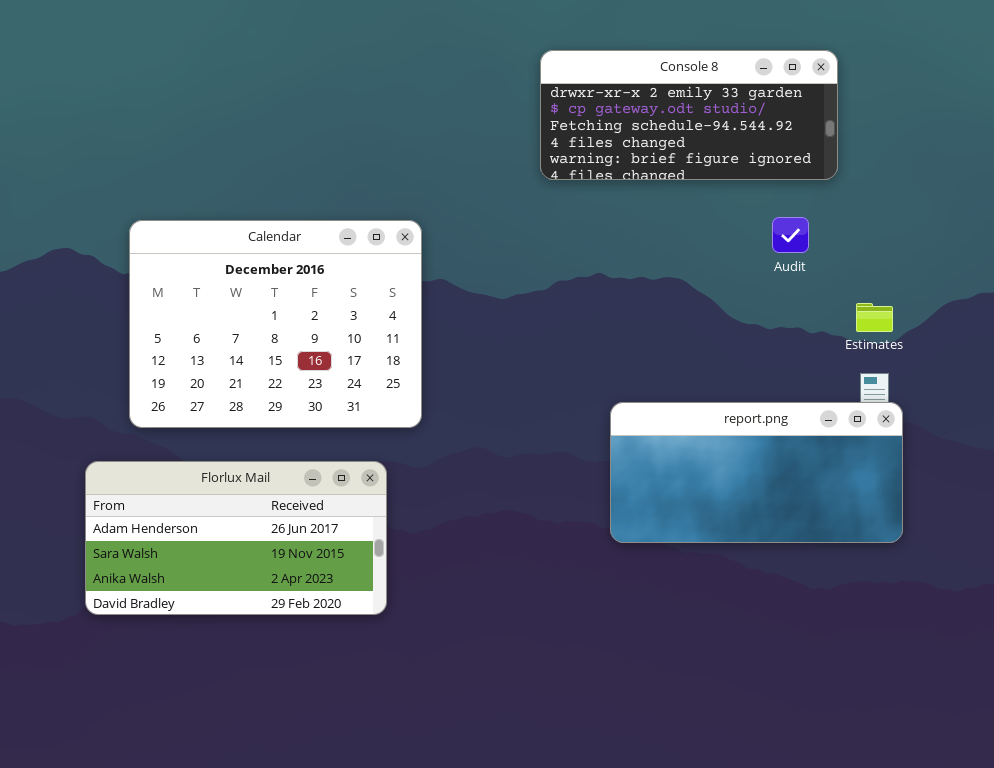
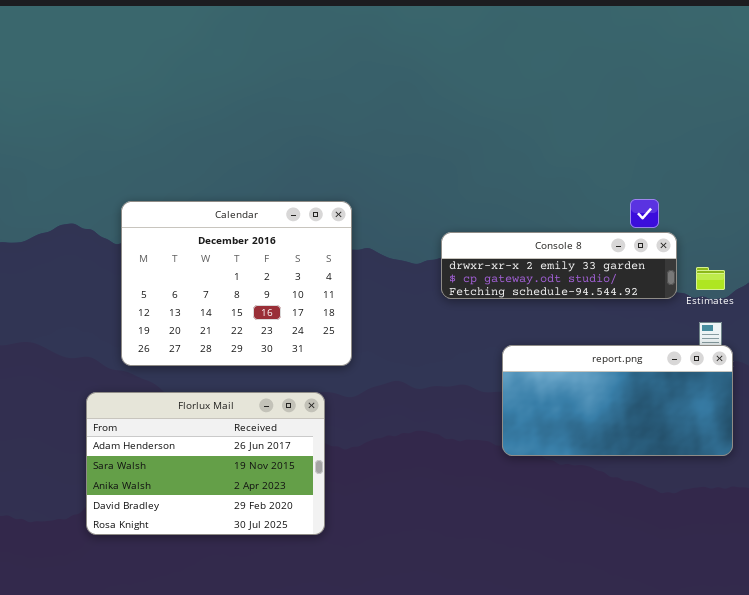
Console 8: [540,50,838,180] -> [441,232,677,299], moved, resized
Florlux Mail: [85,461,387,615] -> [86,392,325,535], resized

